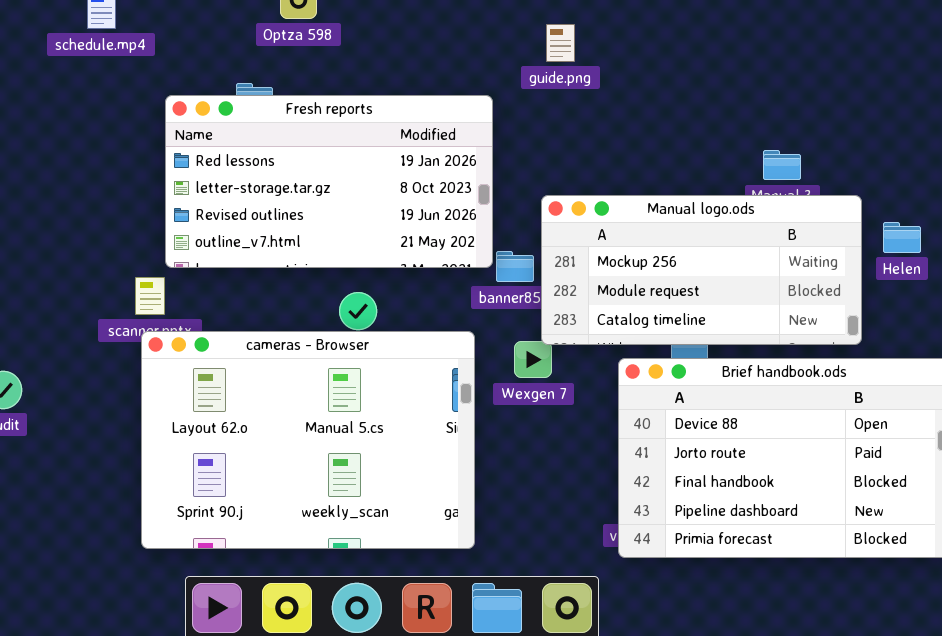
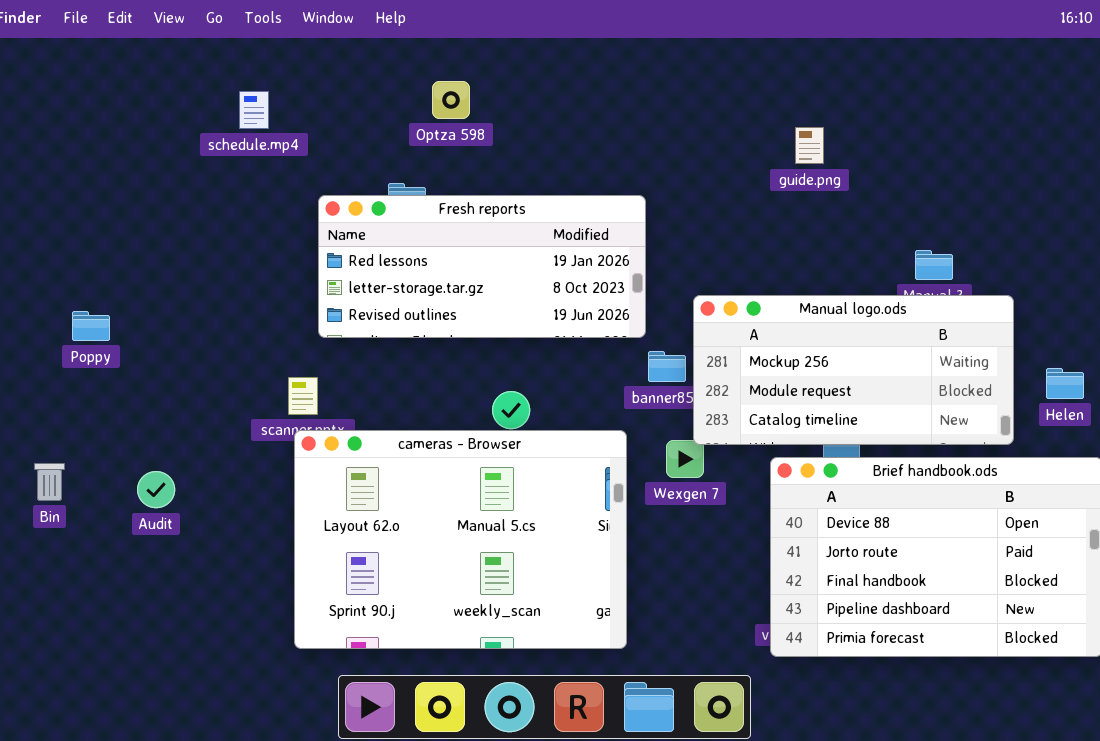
guide.png: [546,24,575,62] -> [795,127,824,164], moved
Fresh reports: [165,95,493,268] -> [318,195,646,338], resized
Helen: [883,222,921,253] -> [1046,368,1084,399], moved

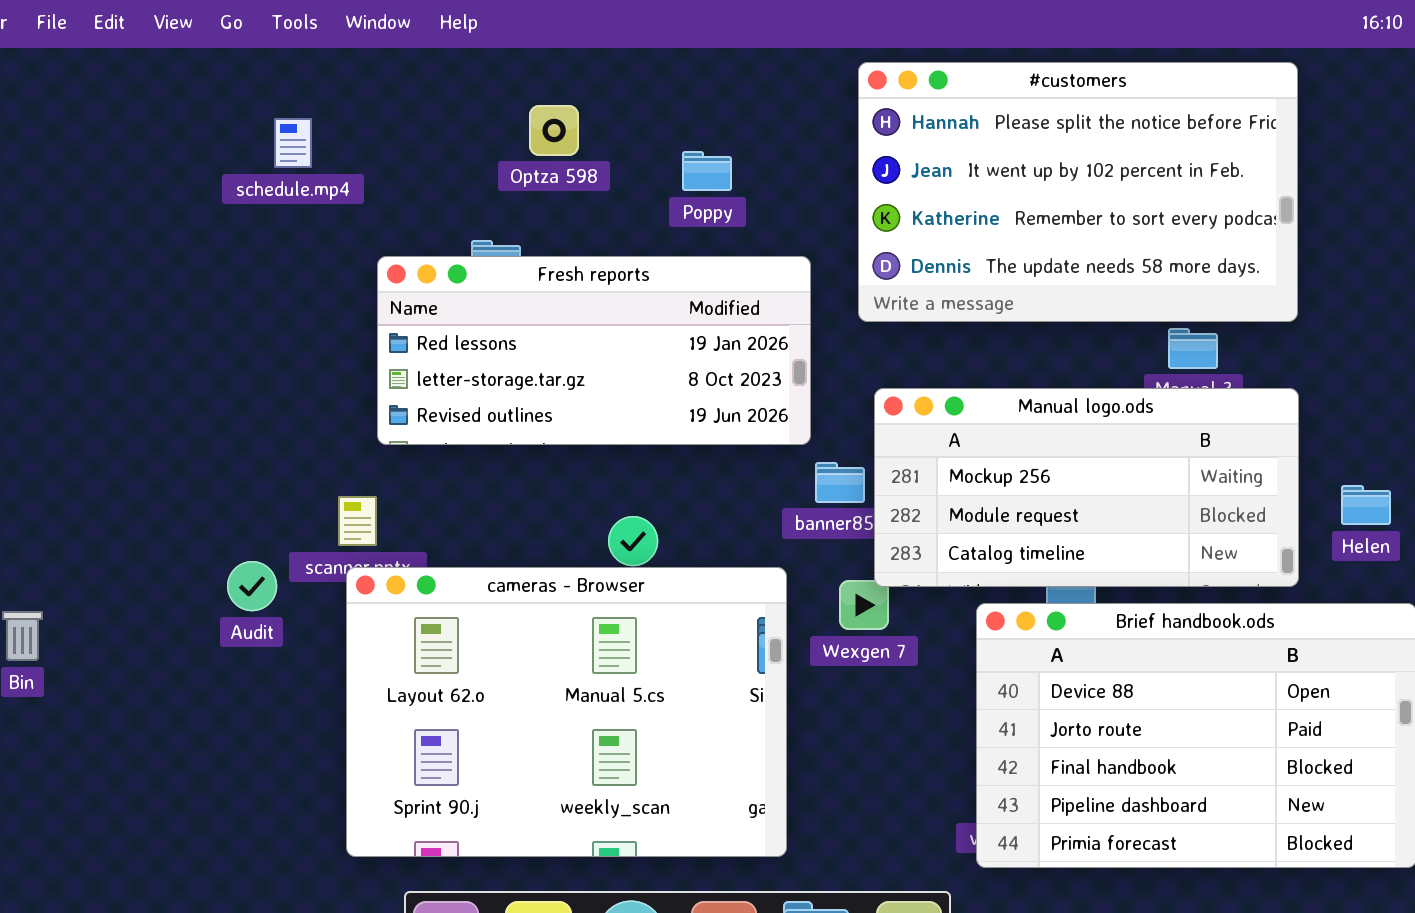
#customers: none -> [858,62,1298,322], opened
Poppy: [72,311,110,341] -> [682,151,732,191], moved
Audit: [137,471,175,508] -> [227,561,277,611], moved

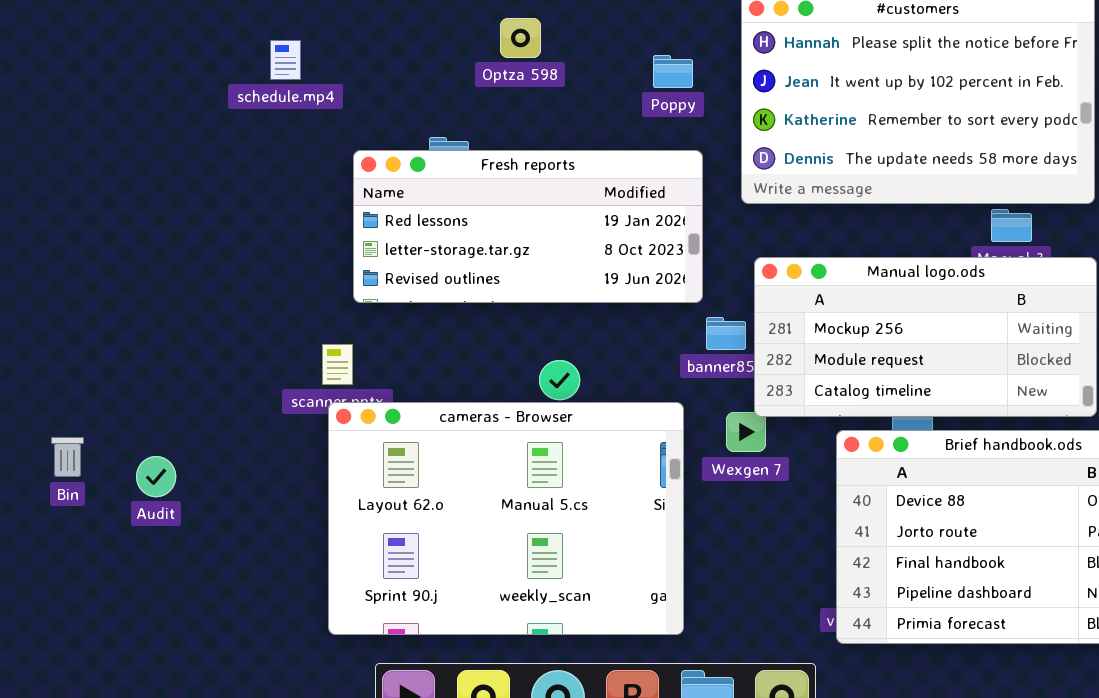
Optza 598: [529,105,579,156] -> [500,18,541,58], moved
Poppy: [682,151,732,191] -> [653,55,693,88], moved
Audit: [227,561,277,611] -> [136,456,176,497], moved

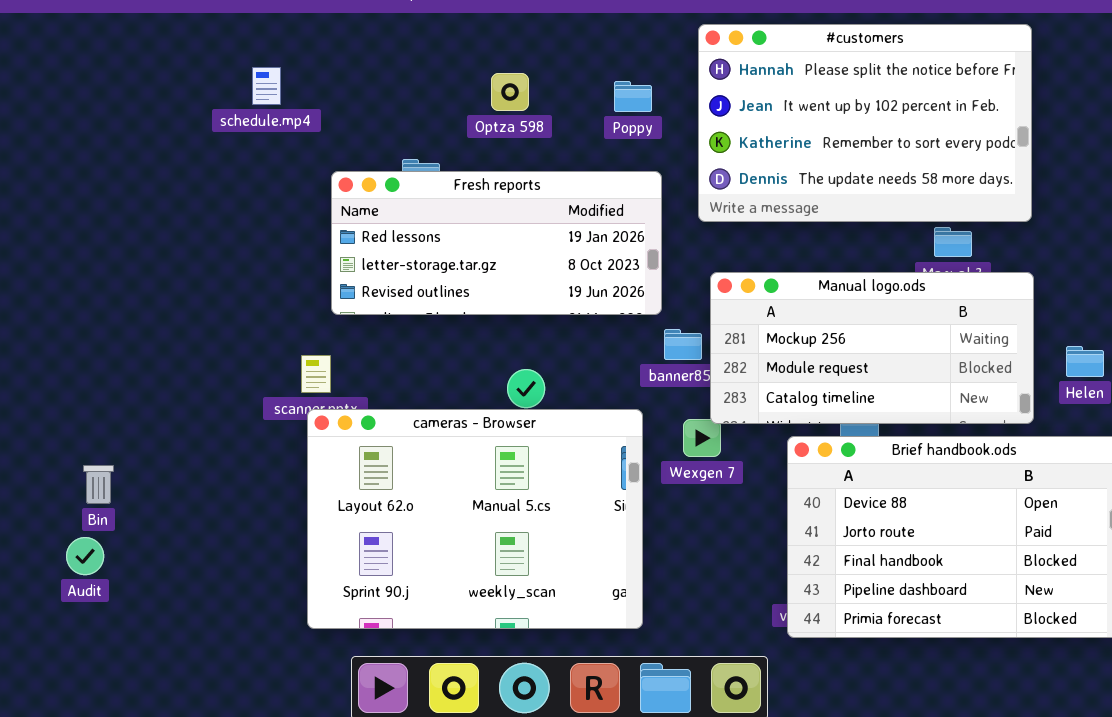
Optza 598: [500,18,541,58] -> [491,73,529,111], moved
Bin: [51,437,84,477] -> [83,465,114,504], moved
Audit: [136,456,176,497] -> [66,537,104,575], moved

